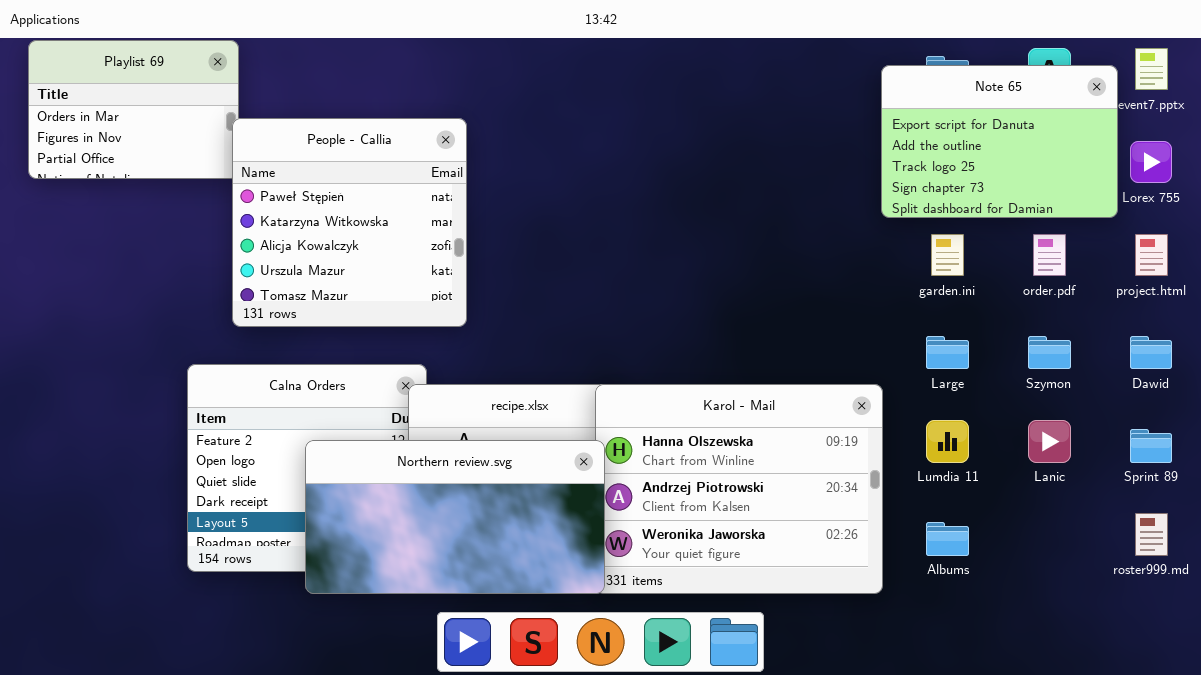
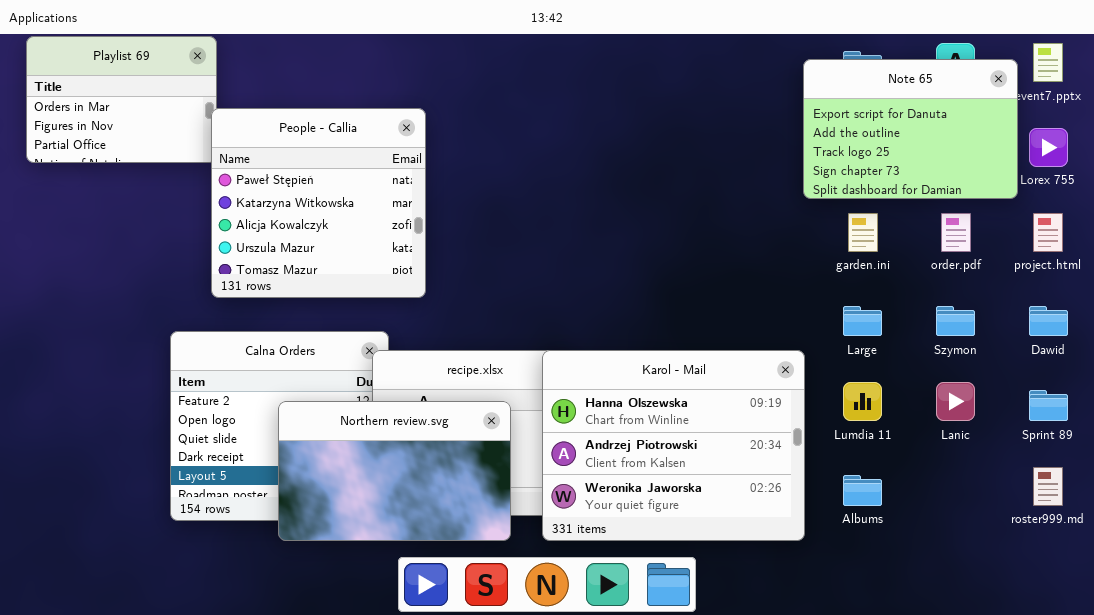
Northern review.svg: [305,440,605,594] -> [278,401,511,541], resized

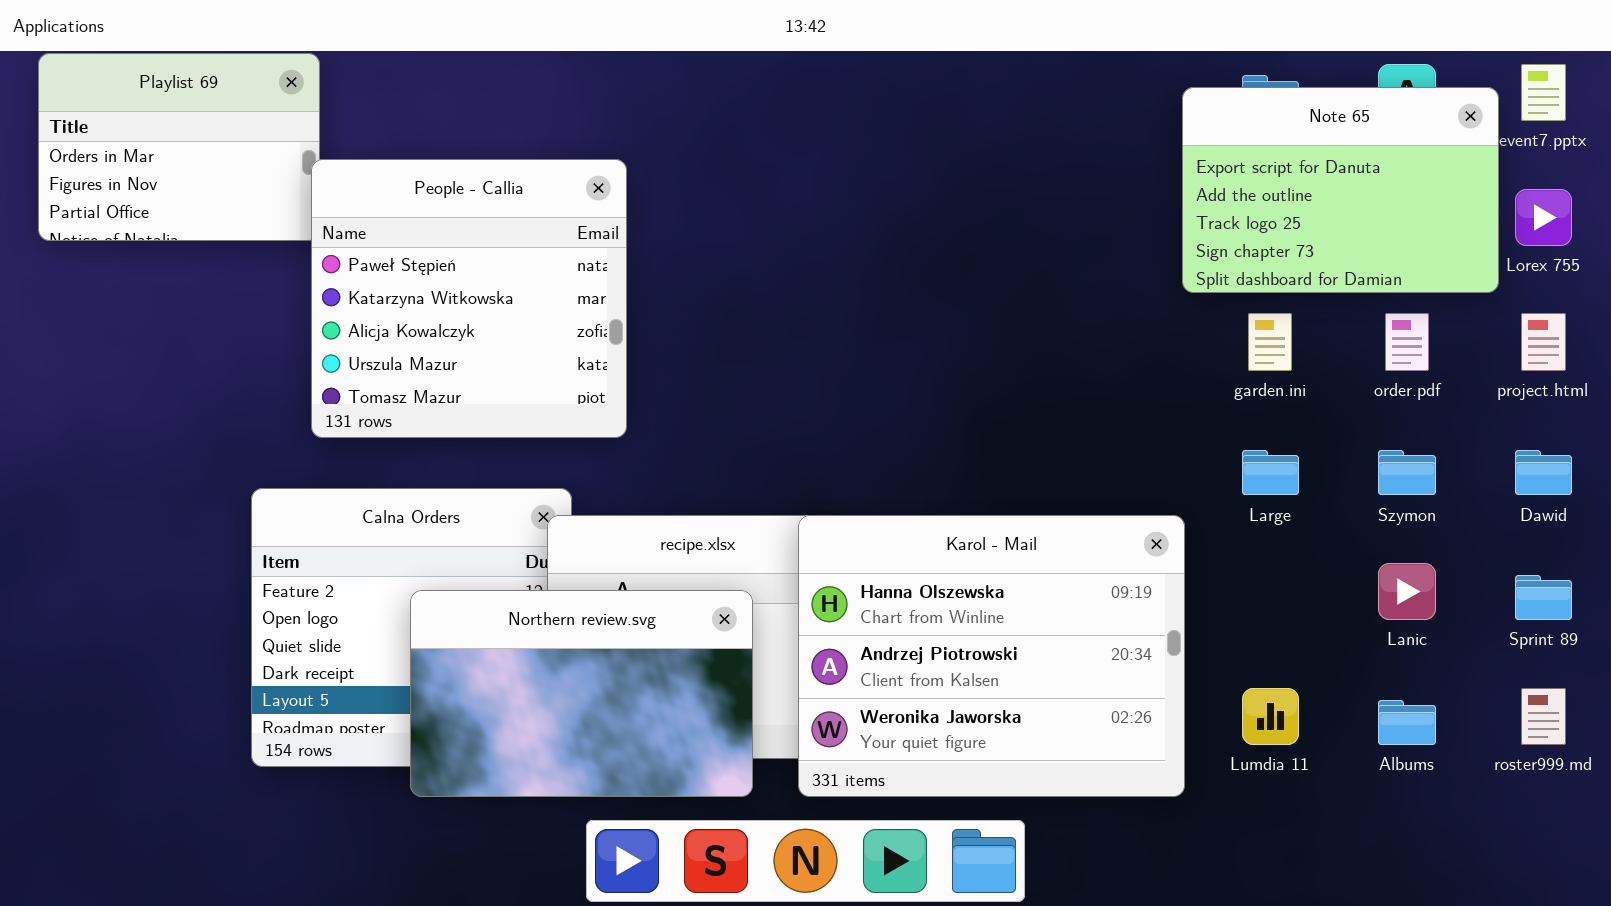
Lumdia 11: [843,382,882,421] -> [1242,688,1299,745], moved
Albums: [843,475,882,506] -> [1378,700,1436,745], moved

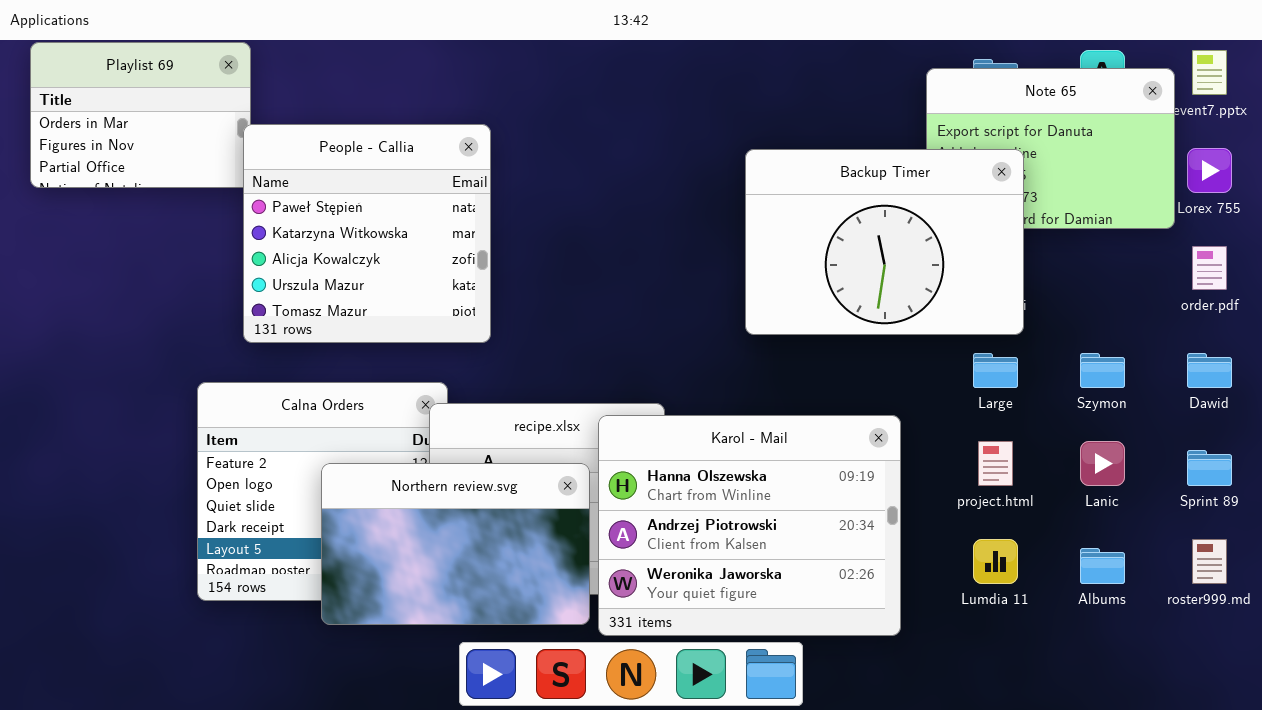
Backup Timer: none -> [745,149,1024,335], opened
order.pdf: [1385,313,1429,371] -> [1192,246,1227,290], moved
project.html: [1521,313,1566,371] -> [978,441,1013,486], moved
Karol - Mail: [798,515,1185,797] -> [598,415,901,636], moved

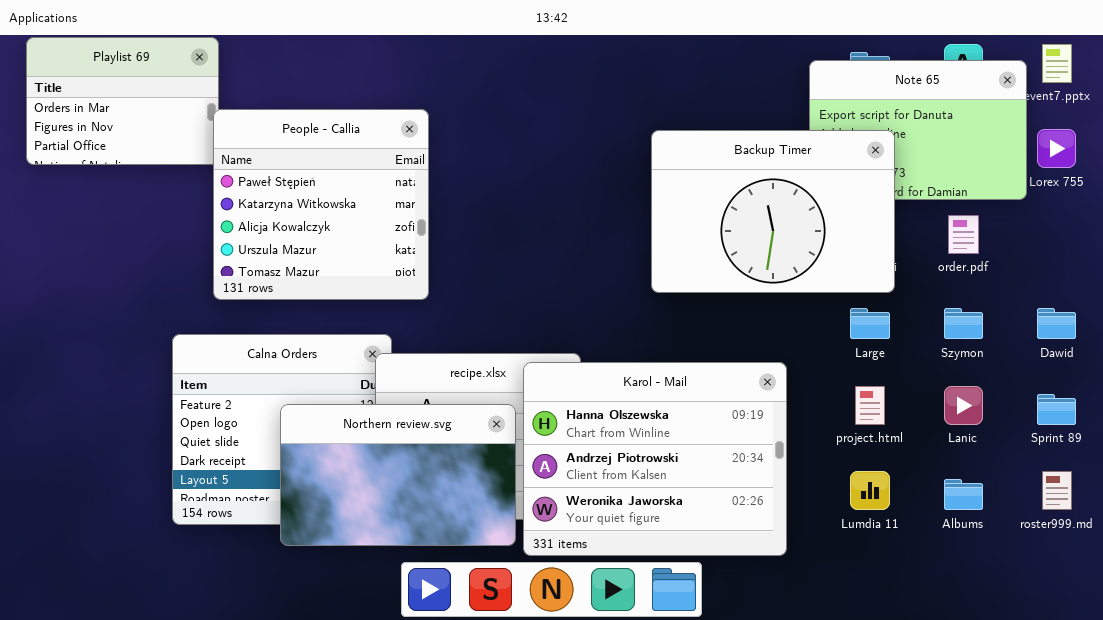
order.pdf: [1192,246,1227,290] -> [948,215,979,254], moved

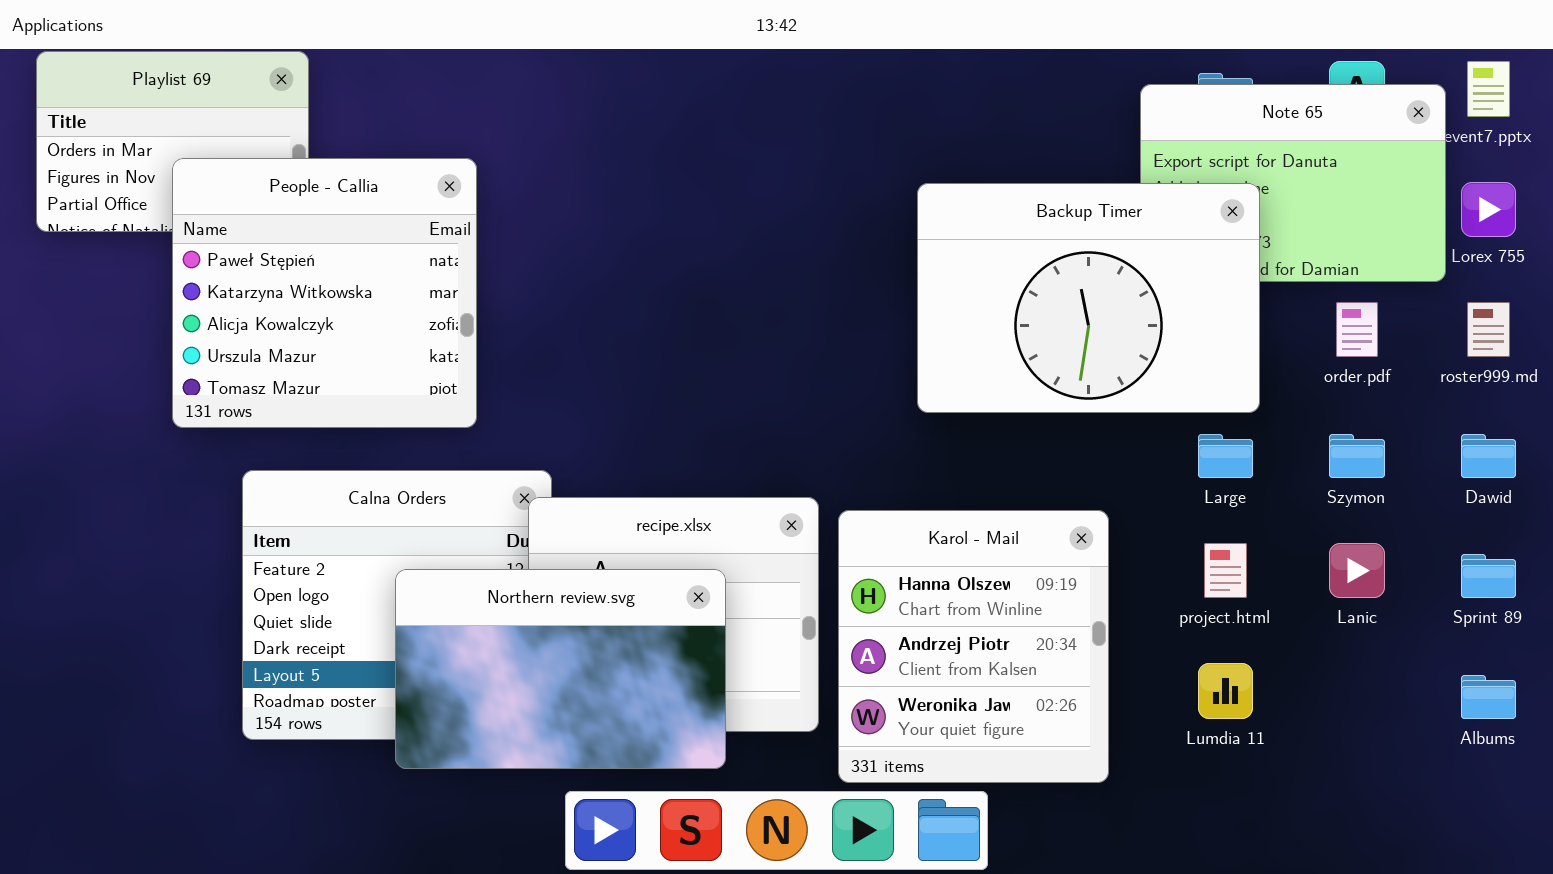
People - Callia: [213,109,429,300] -> [172,158,477,428], moved
Karol - Mail: [523,362,787,556] -> [838,510,1109,783], resized
roster999.md: [1042,471,1072,510] -> [1467,302,1510,357], moved
Albums: [944,479,983,510] -> [1461,675,1516,719], moved

